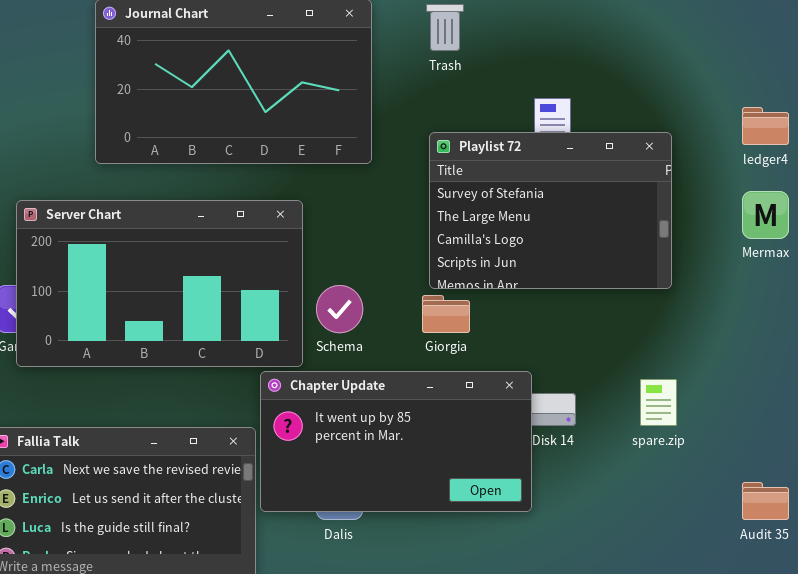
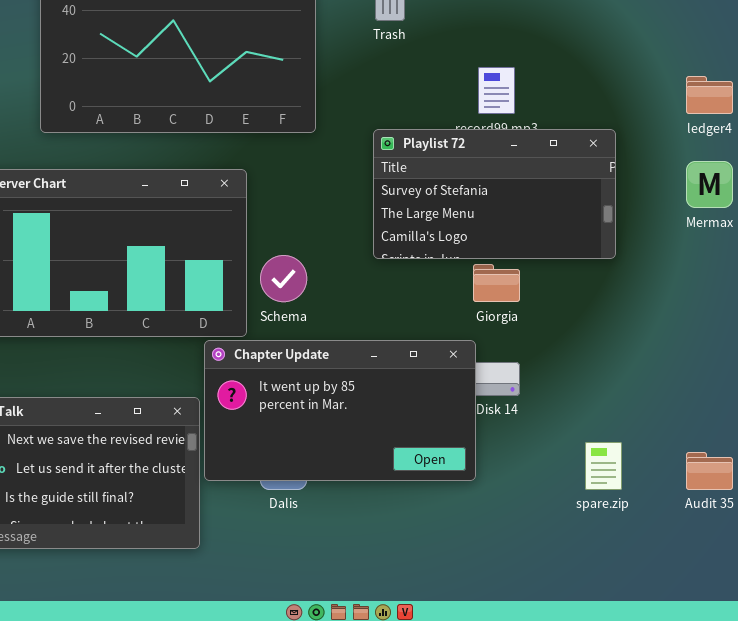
Playlist 72: [429,132,672,289] -> [373,129,616,259], resized
Giorgia: [422,295,470,333] -> [473,264,520,302], moved
spare.zip: [640,379,677,426] -> [585,442,622,490], moved

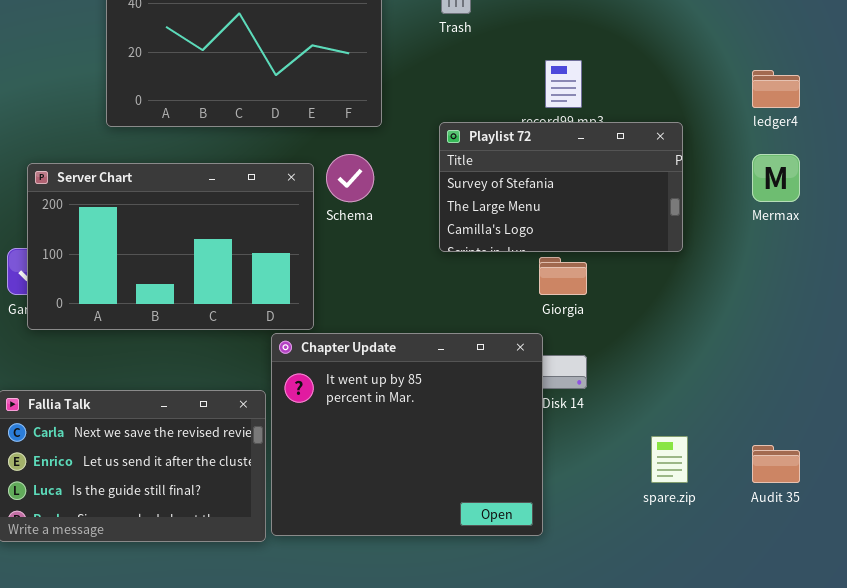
Schema: [260,255,307,302] -> [326,154,374,202], moved
Chapter Update: [204,340,476,481] -> [271,333,543,536], resized

